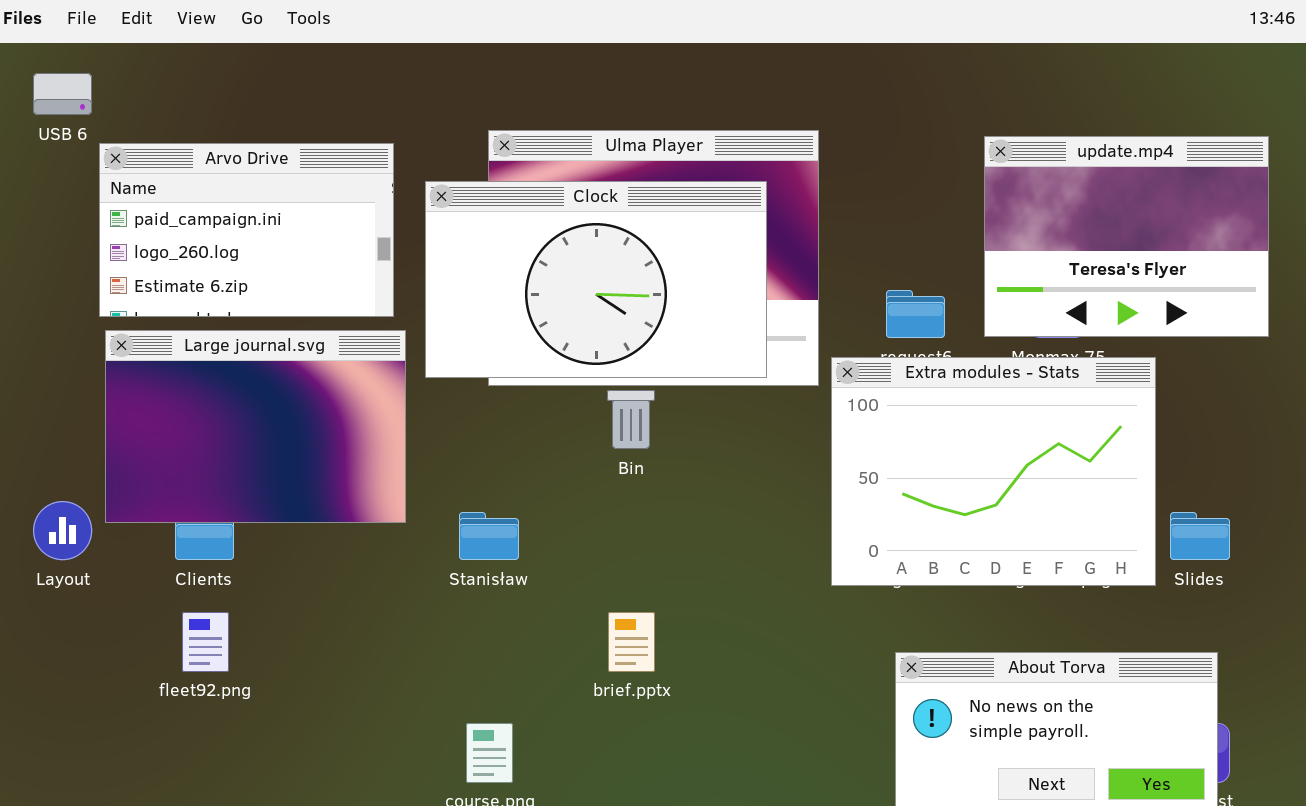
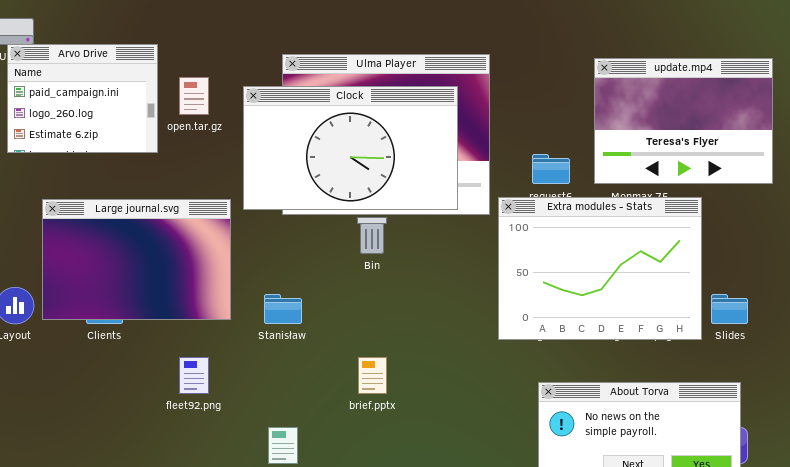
Arvo Drive: [99,143,394,317] -> [7,44,158,153], moved, resized
Large journal.svg: [105,330,406,523] -> [42,199,231,320], moved
fleet92.png: [182,612,229,672] -> [179,357,209,394], moved

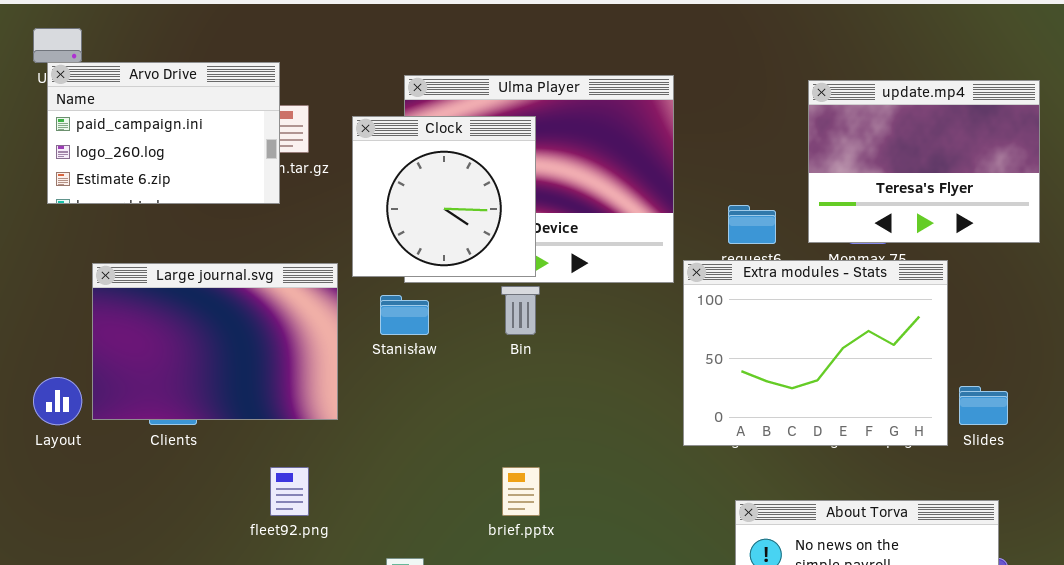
Arvo Drive: [7,44,158,153] -> [47,62,280,204], resized
Clock: [243,86,458,210] -> [352,116,536,277], resized
Stanisław: [264,294,302,324] -> [380,295,429,335], moved

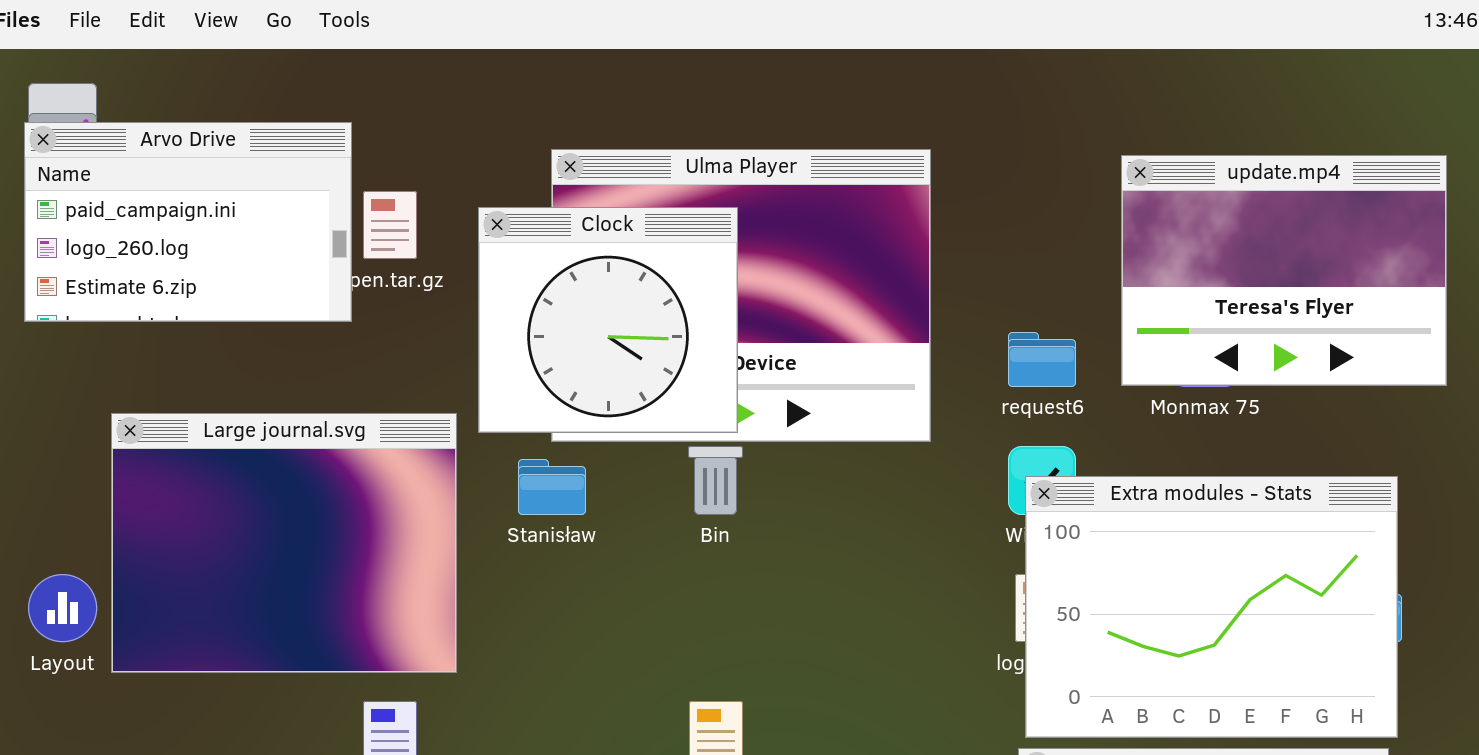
Arvo Drive: [47,62,280,204] -> [24,122,352,322], moved
Extra modules - Stats: [683,260,948,446] -> [1025,476,1398,738], moved
Large journal.svg: [92,263,338,420] -> [111,413,457,673], resized

